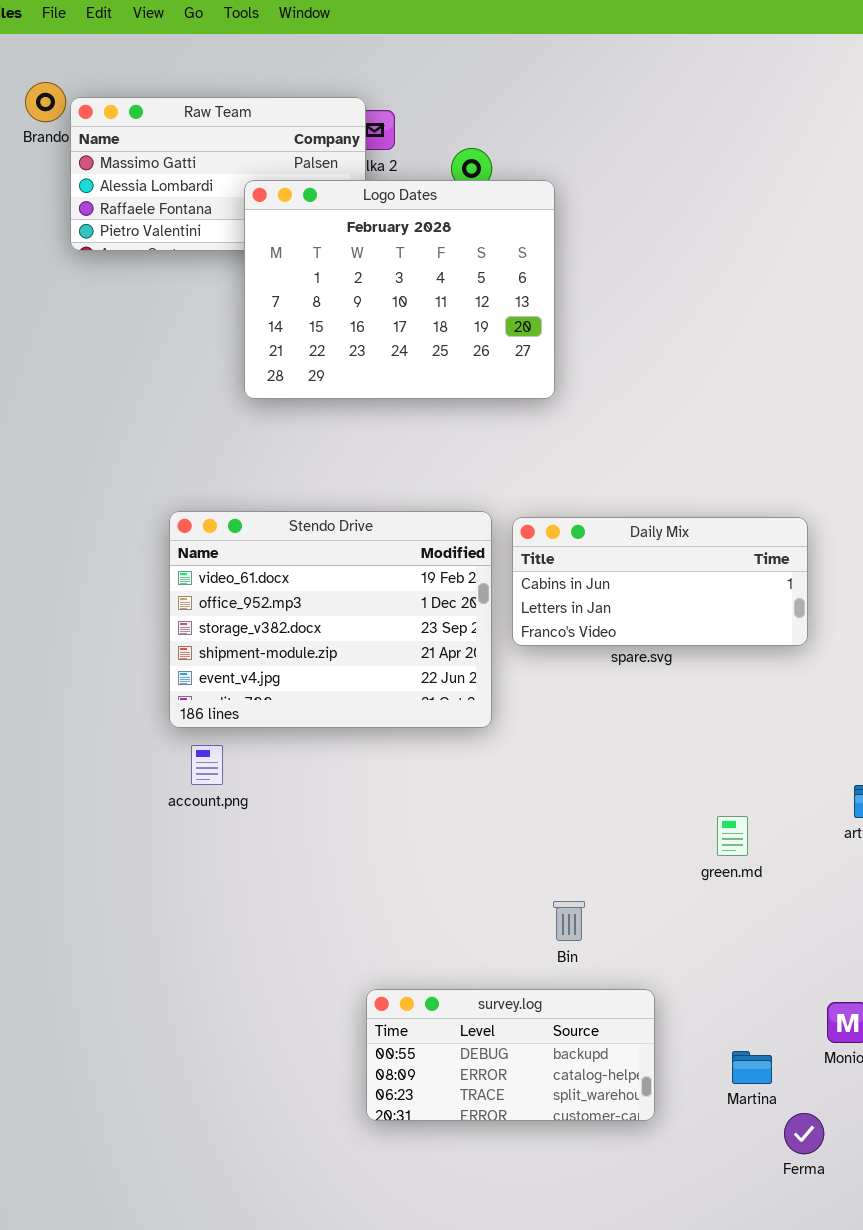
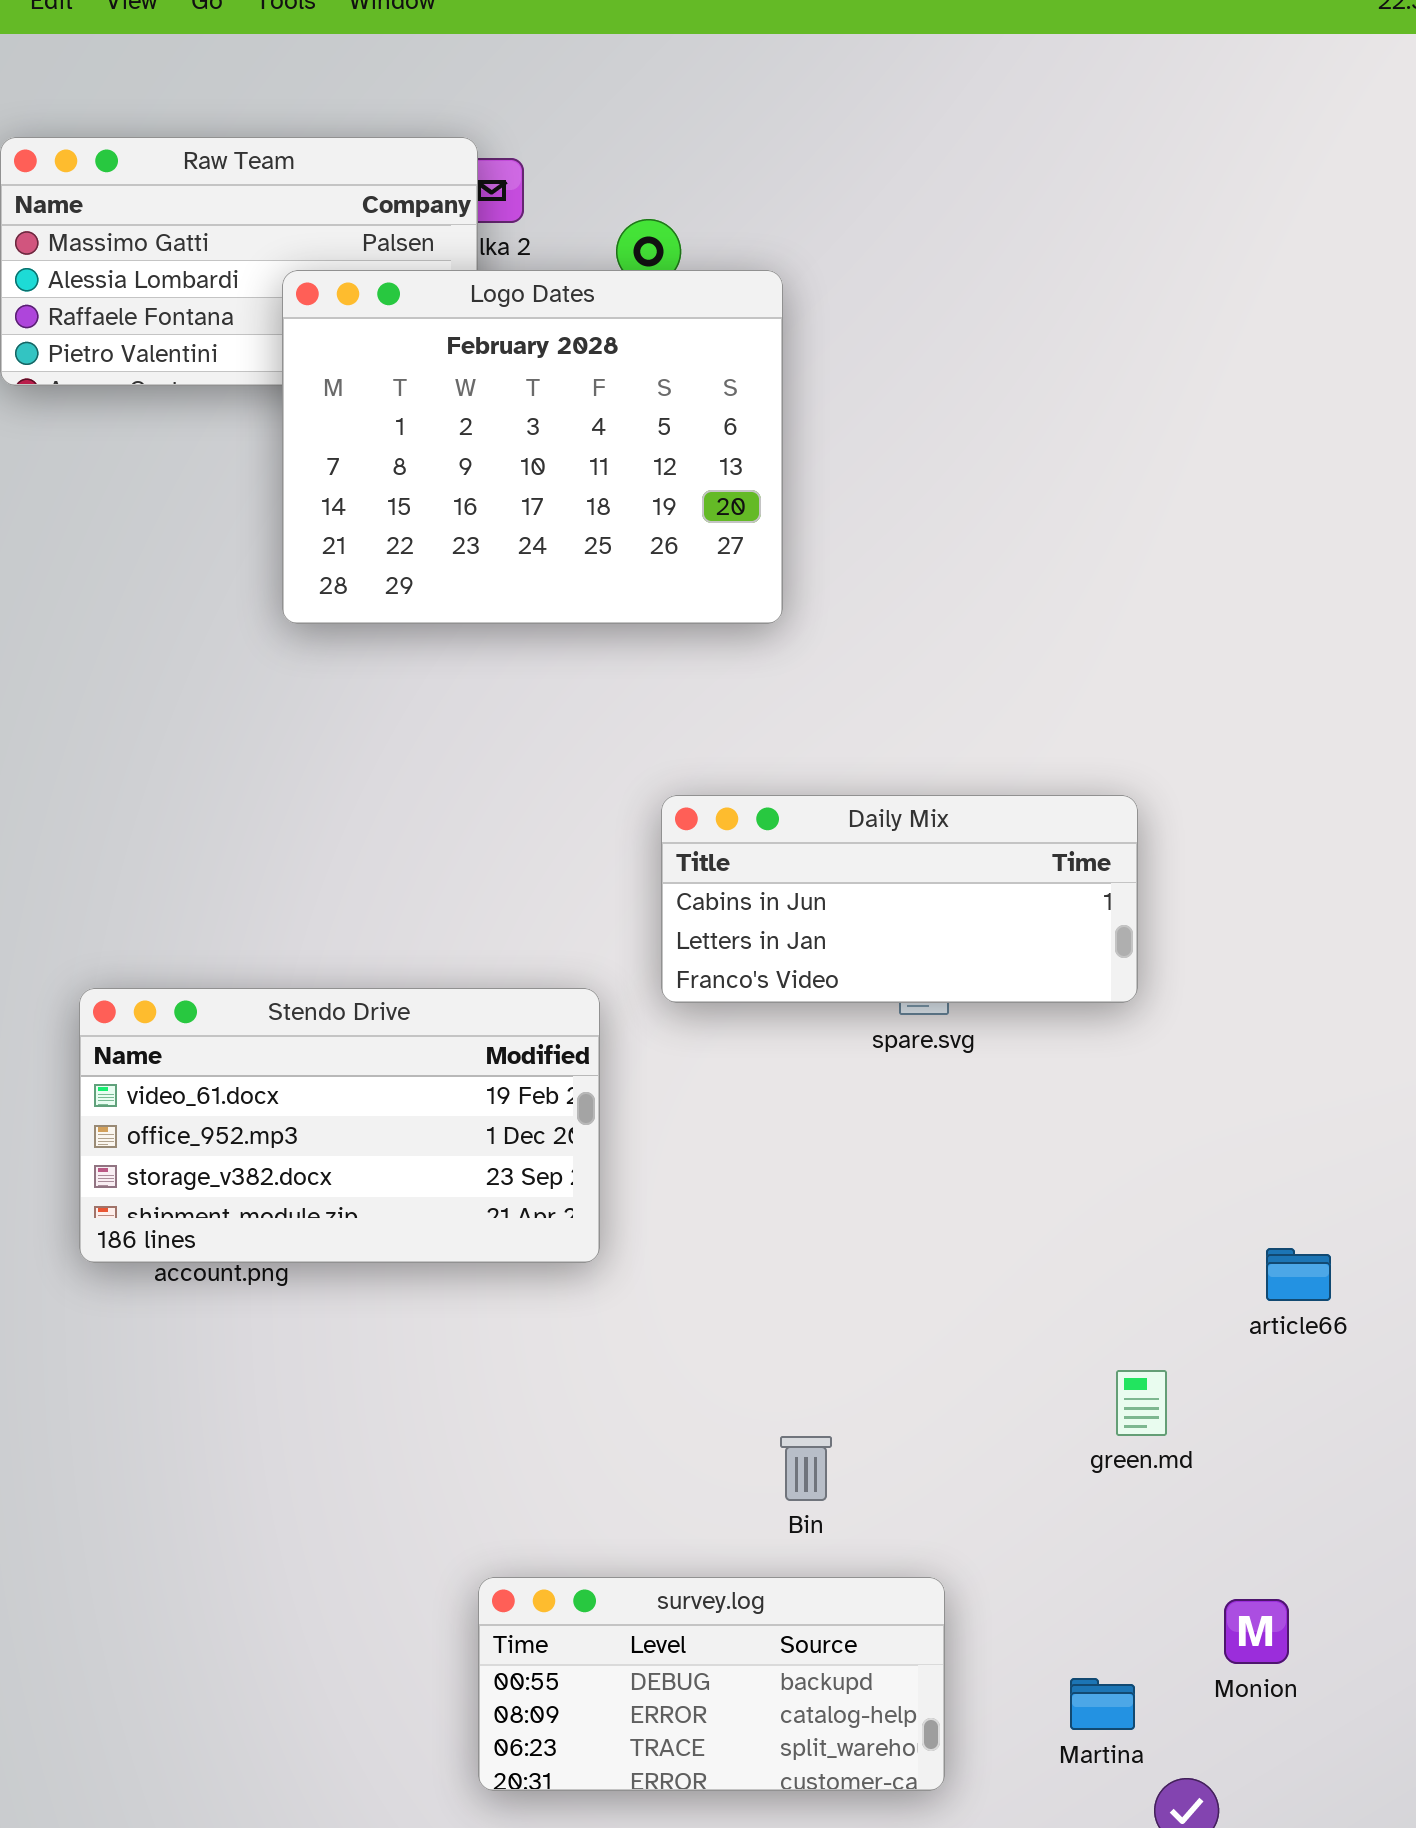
Stendo Drive: [169,511,492,728] -> [79,988,600,1263], moved, resized
Daily Mix: [512,517,808,646] -> [661,795,1138,1003], moved
green.md: [717,816,748,856] -> [1116,1370,1167,1436], moved

